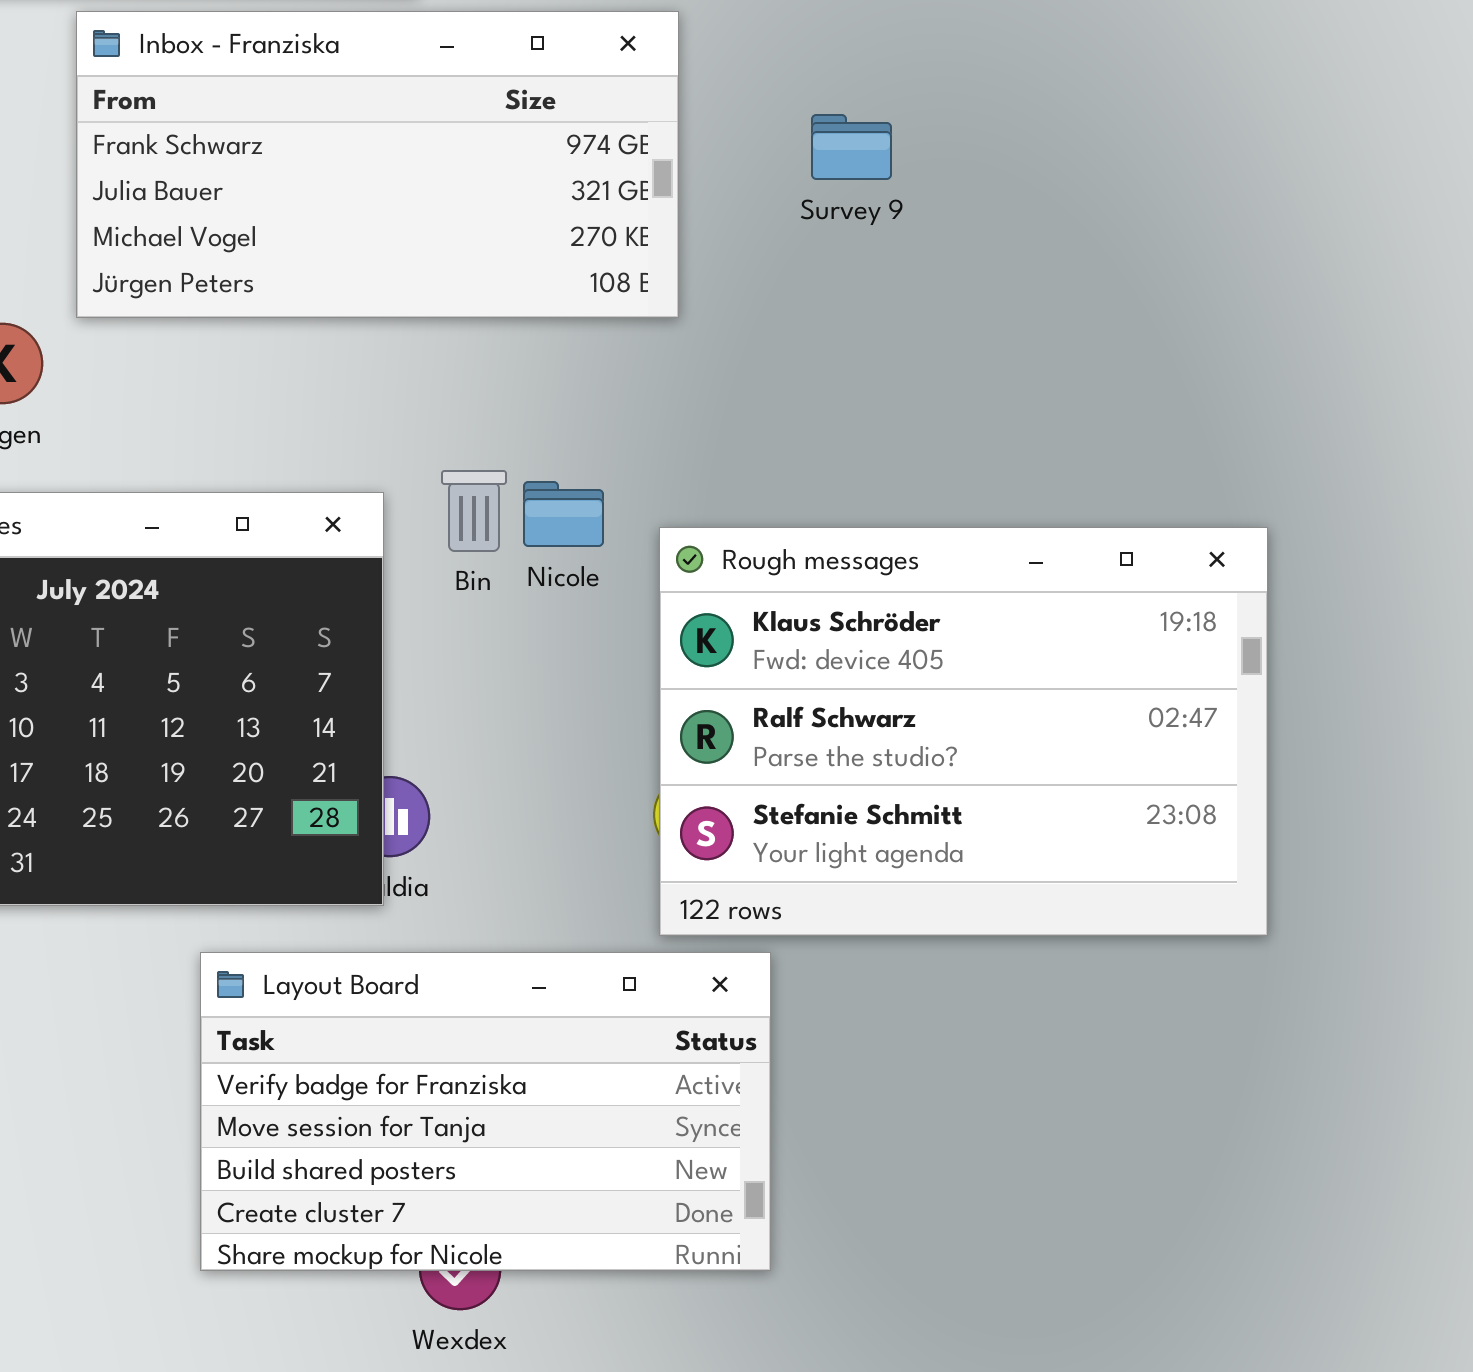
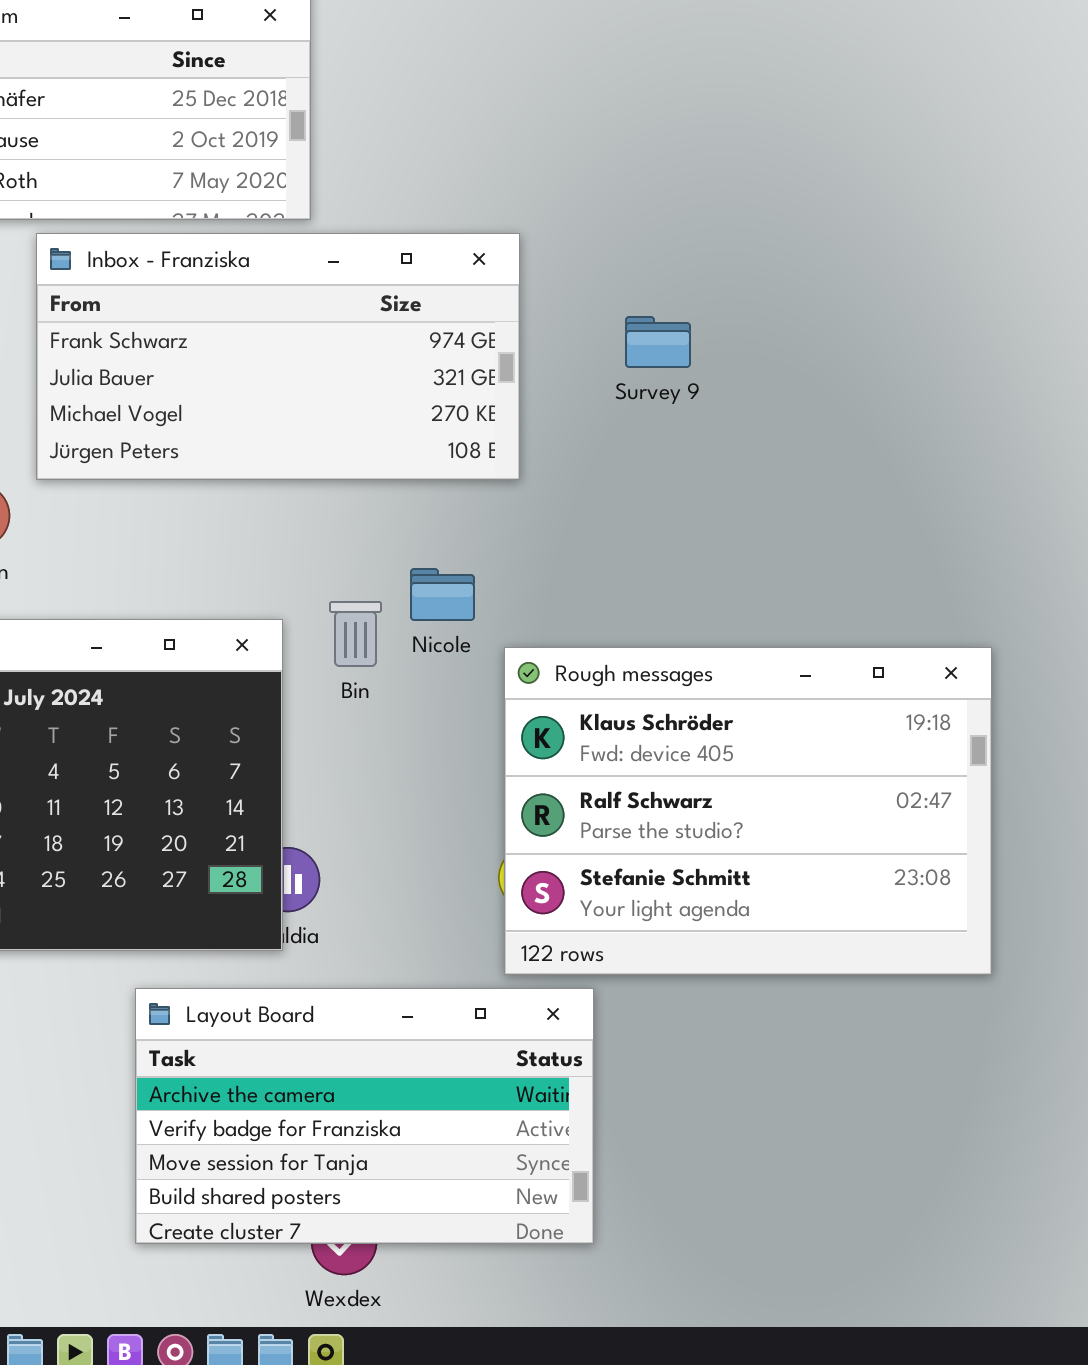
Nicole: [523,481,604,547] -> [410,568,475,621], moved
Layout Board: [200,952,771,1271] -> [135,988,594,1244], scrolled up 1 row

